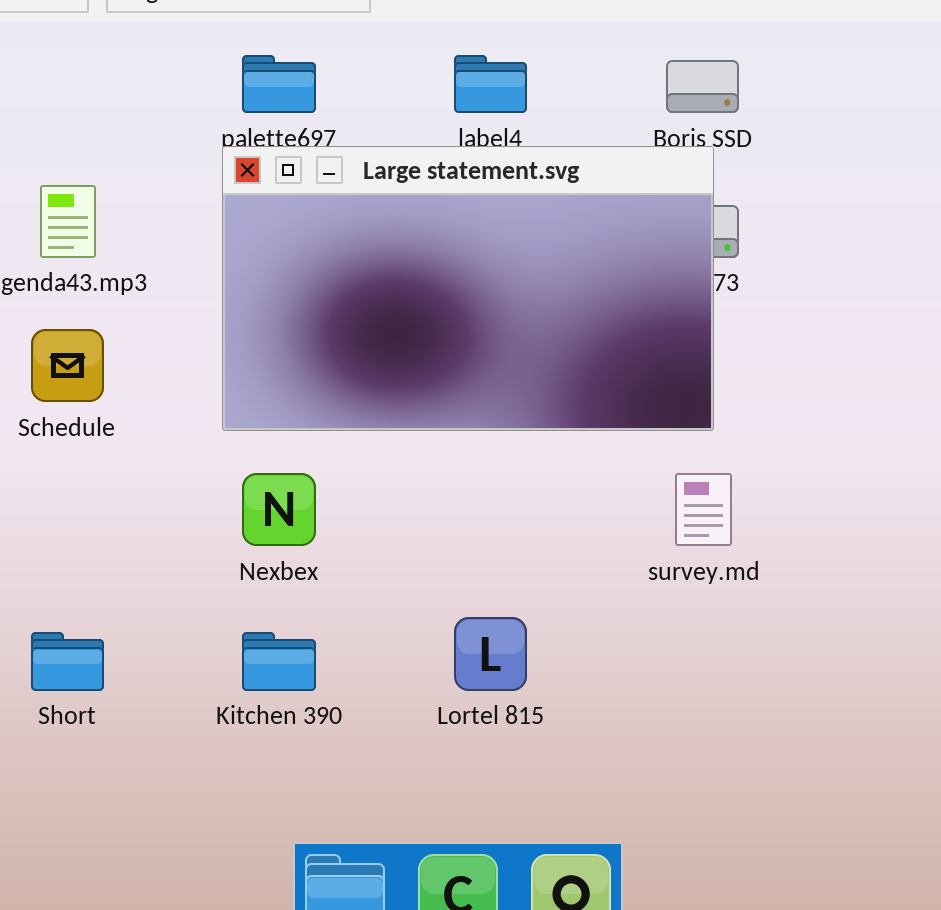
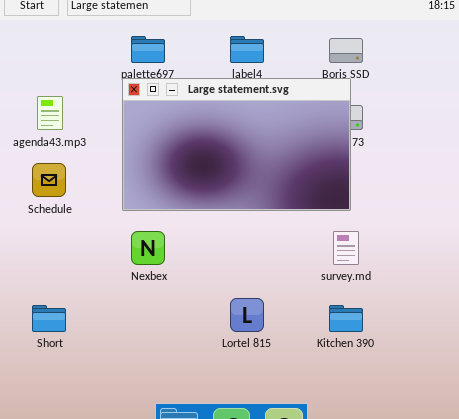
Kitchen 390: [242,632,316,691] -> [329,305,363,332], moved

